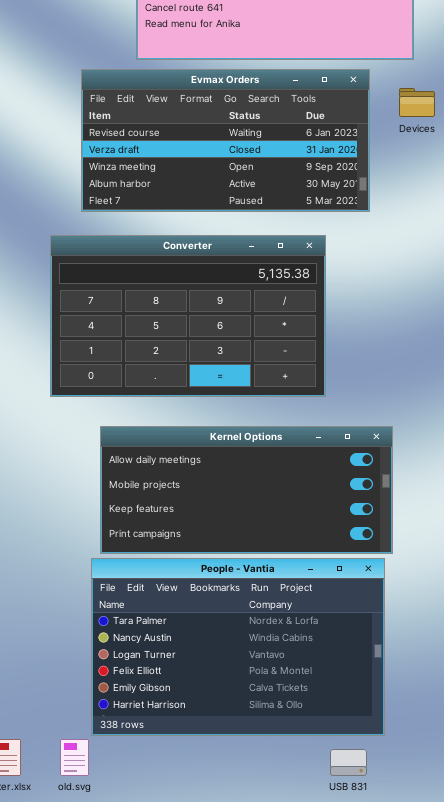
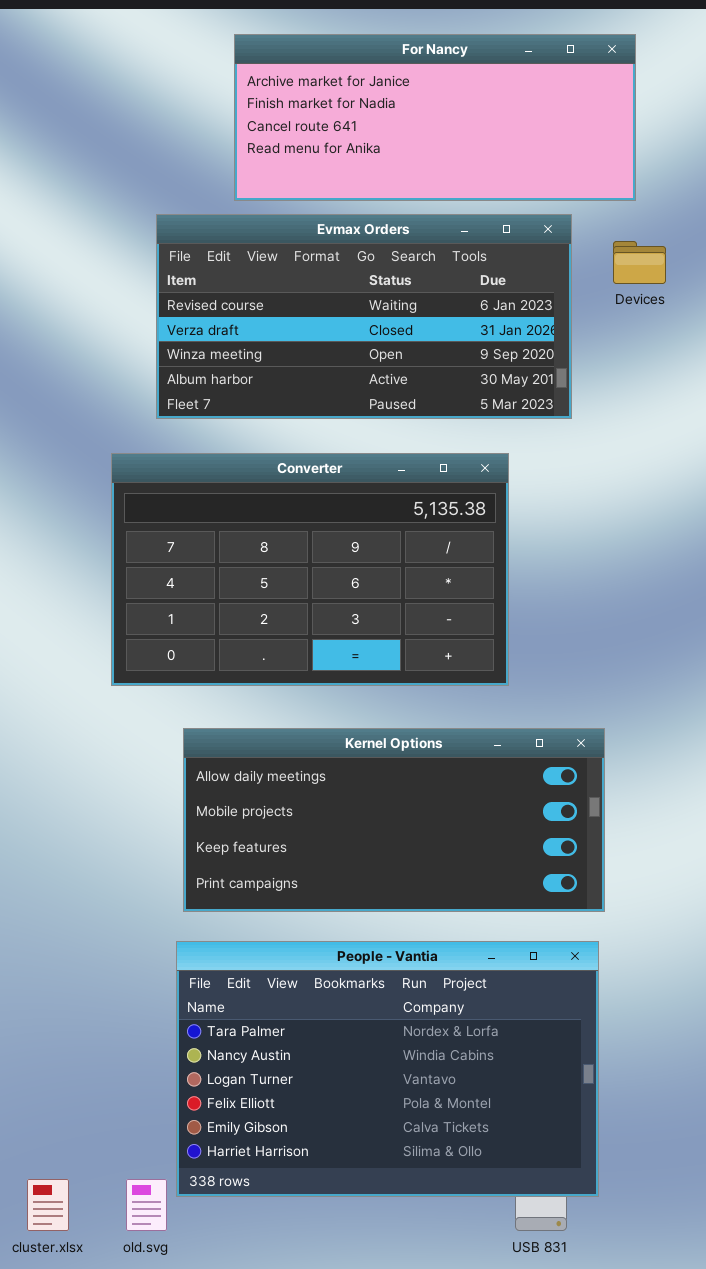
People - Vantia: [91,558,385,736] -> [176,941,599,1197], moved

